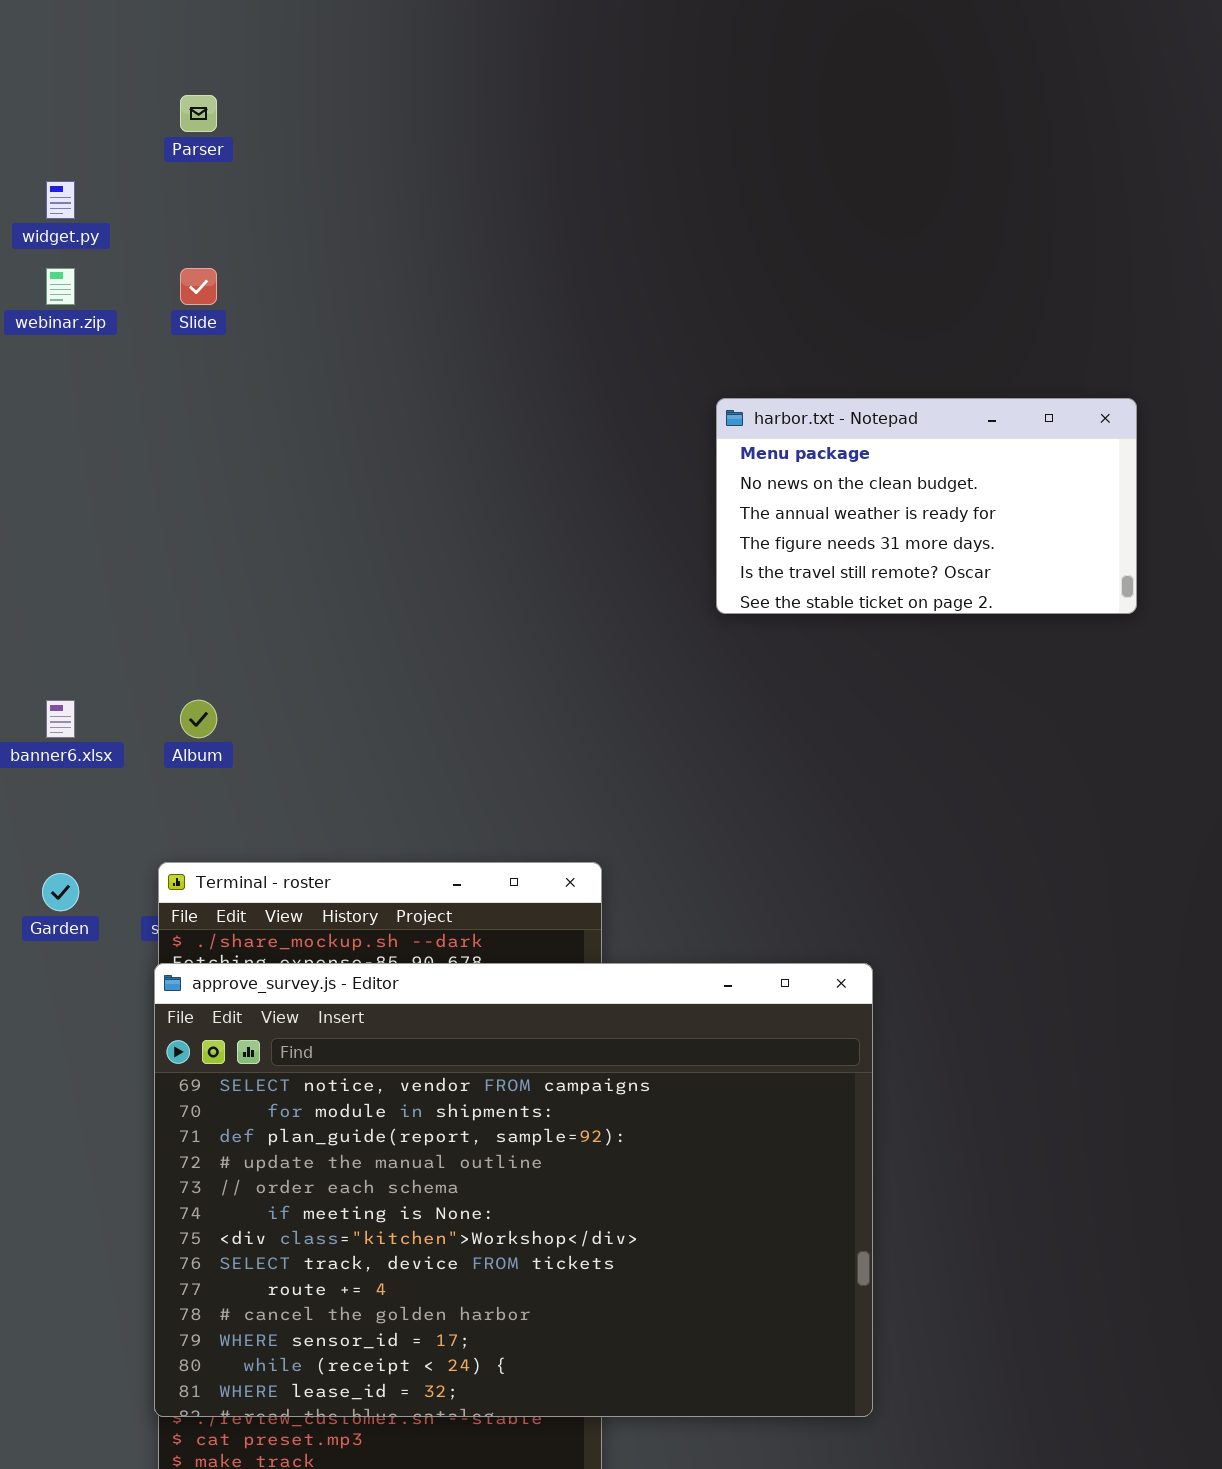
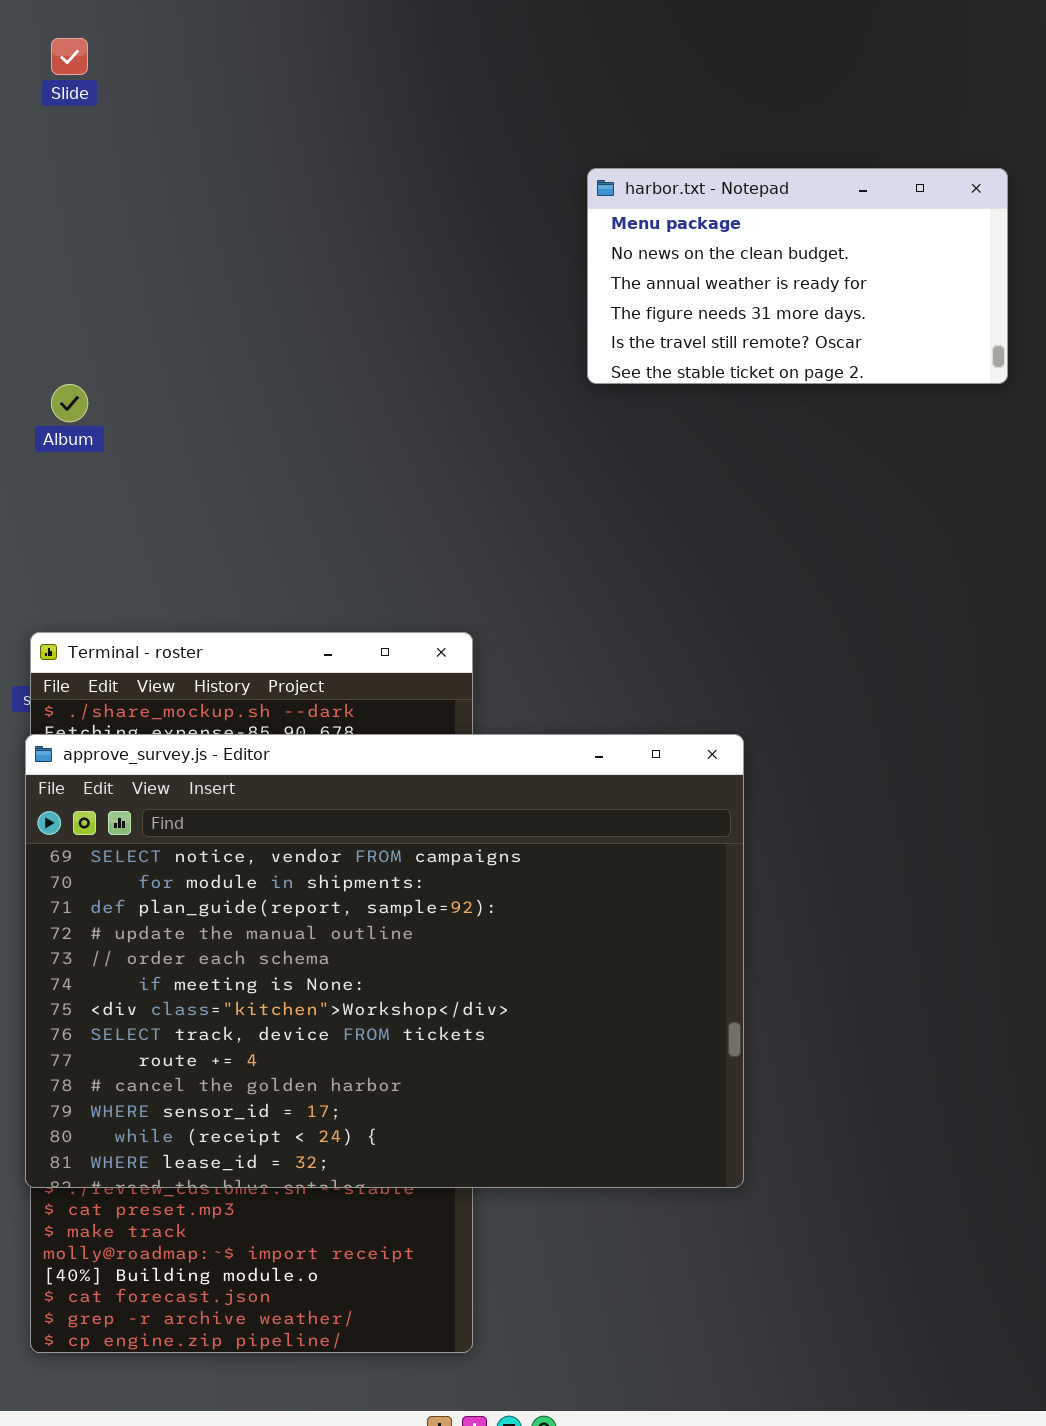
Album: [180,700,217,738] -> [51,384,88,422], moved

